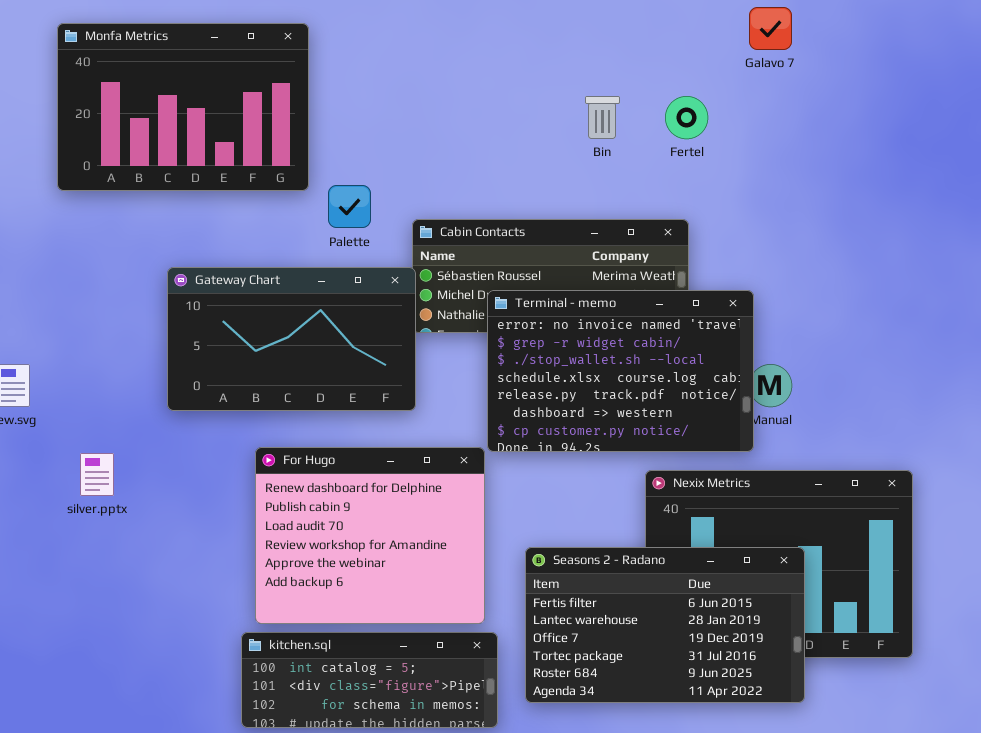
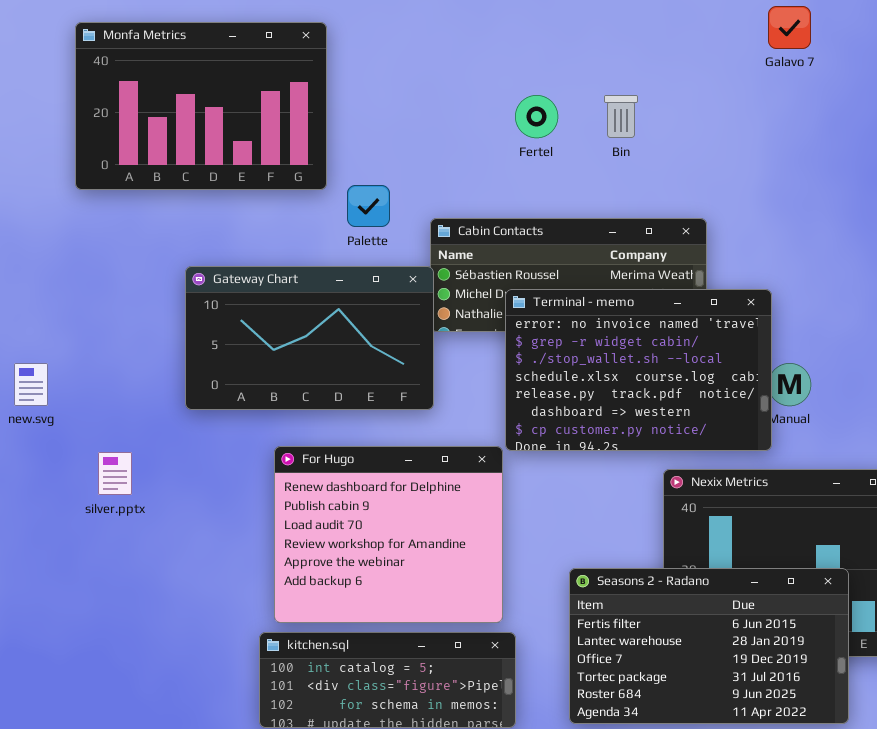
Fertel: [665,96,708,139] -> [515,95,558,138], moved
Seasons 2 - Radano: [525,547,805,703] -> [569,568,849,724], moved

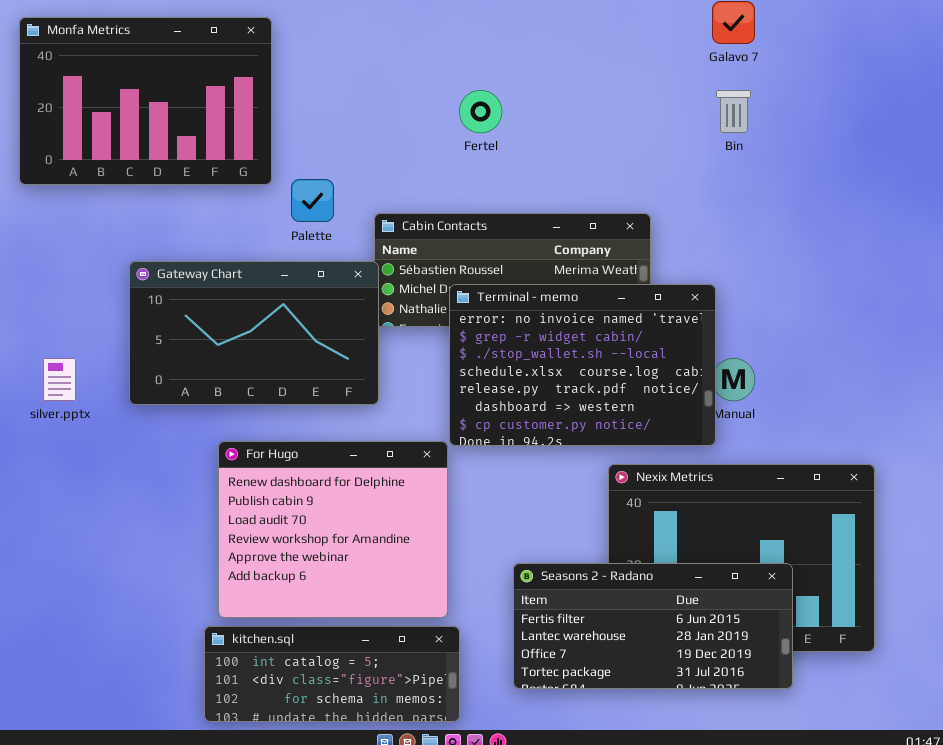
Bin: [604,95,638,138] -> [716,90,751,133], moved
silver.pptx: [98,452,132,495] -> [43,358,76,401], moved
Seasons 2 - Radano: [569,568,849,724] -> [513,563,793,689], resized

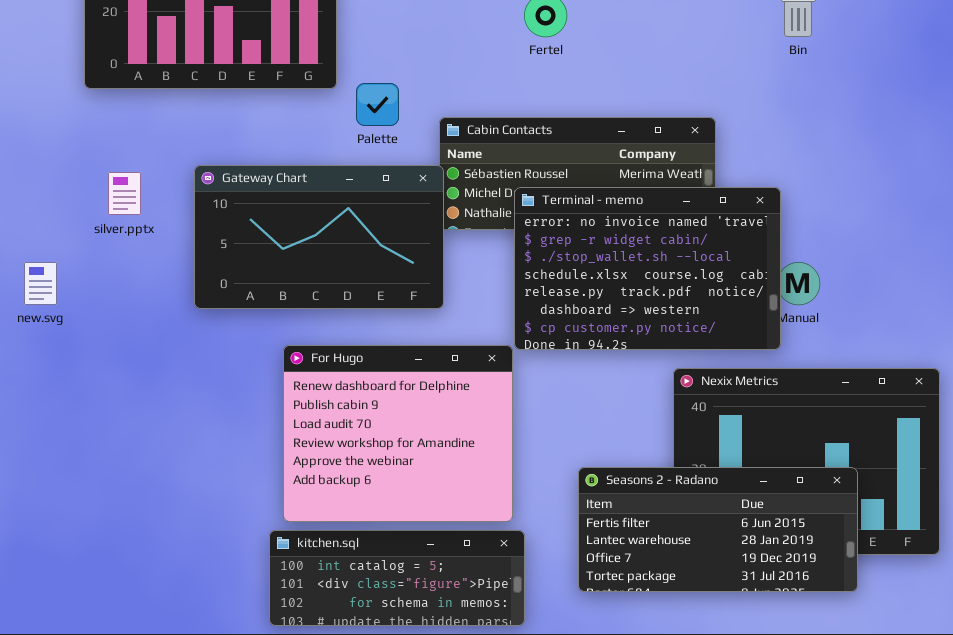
silver.pptx: [43,358,76,401] -> [108,172,141,215], moved

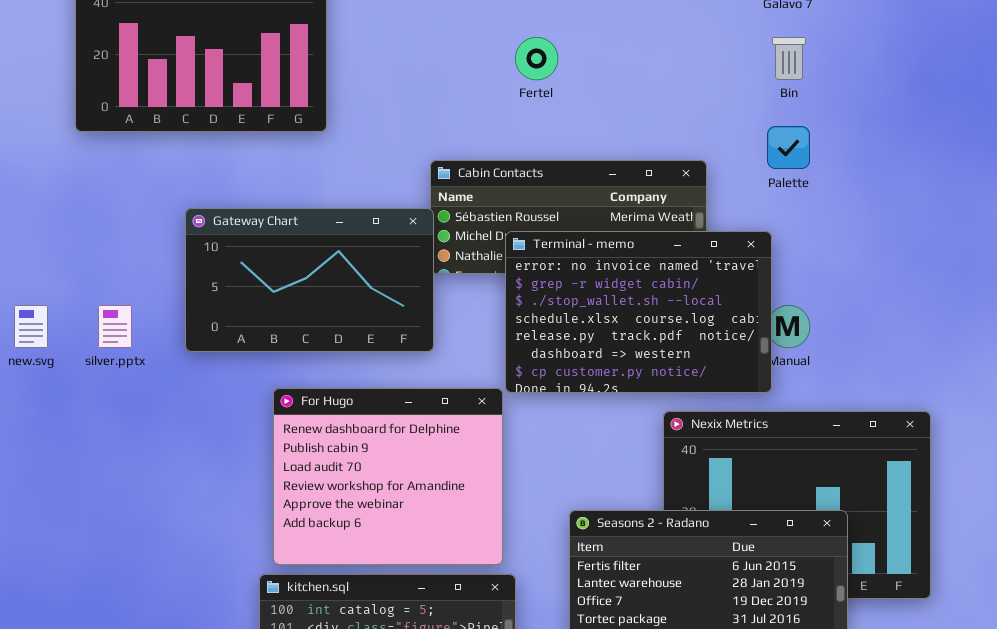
Palette: [356,83,399,126] -> [767,126,810,169], moved
silver.pptx: [108,172,141,215] -> [98,305,132,348], moved

